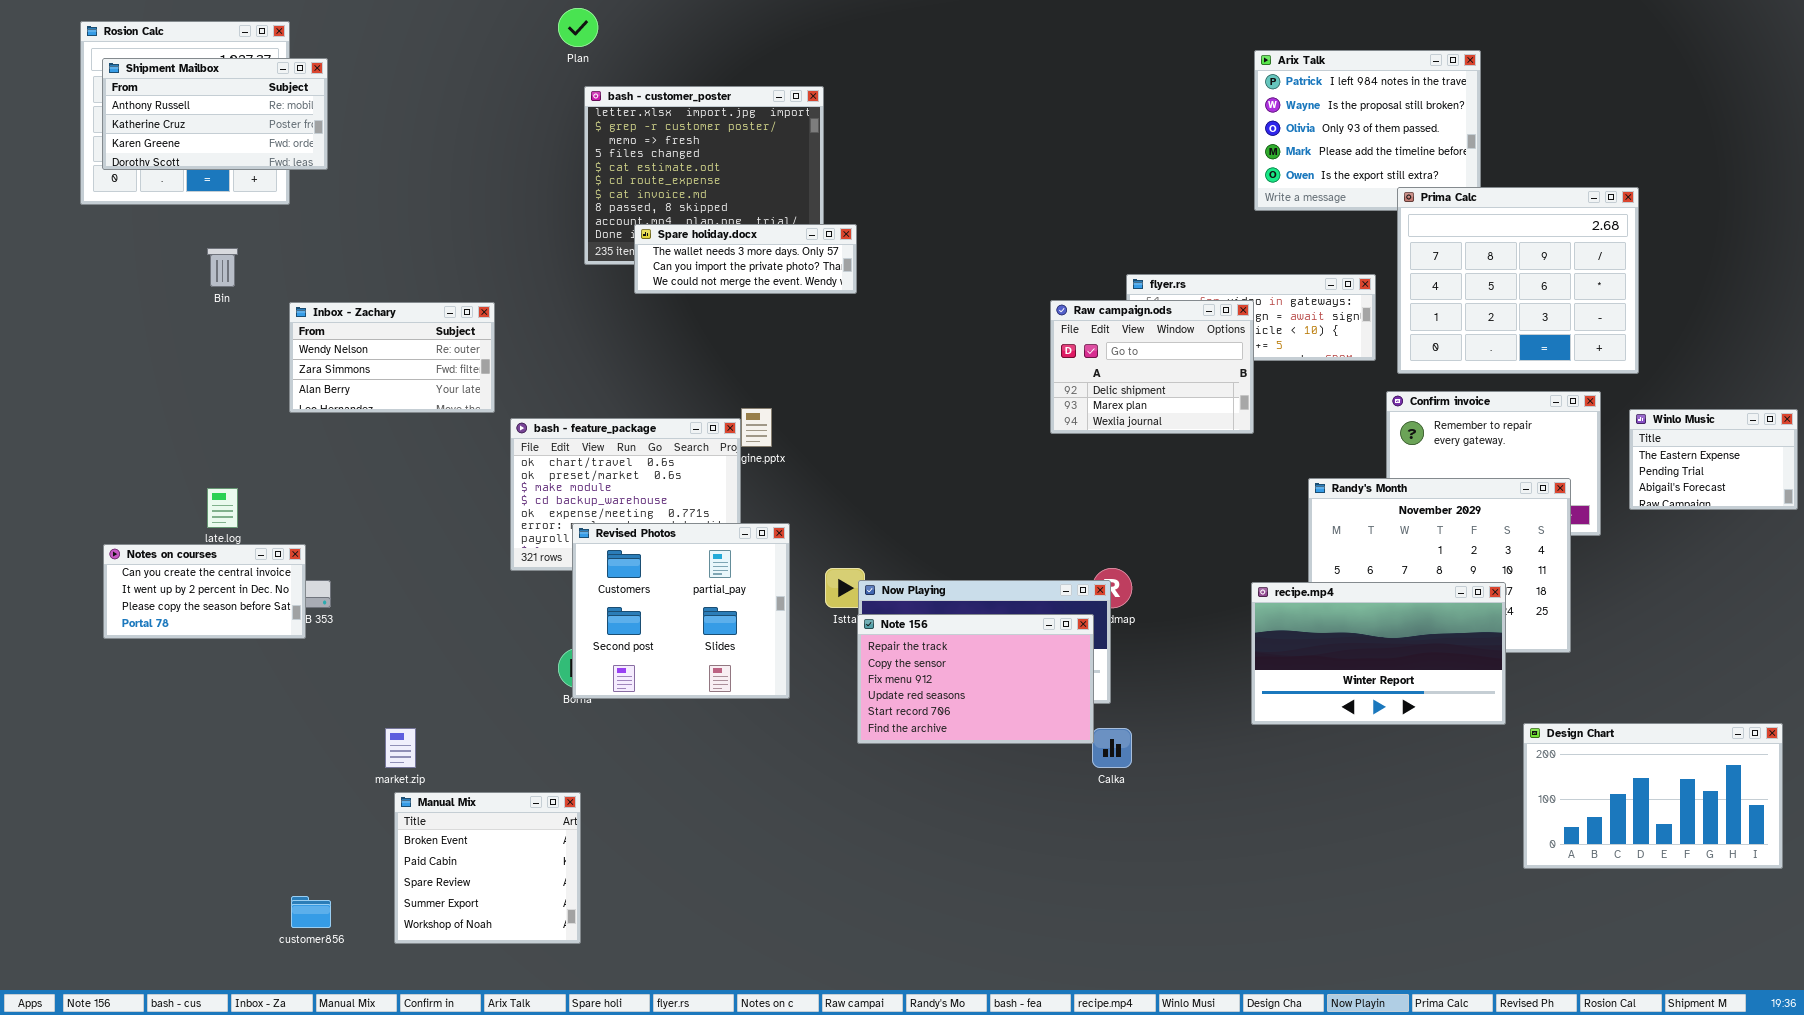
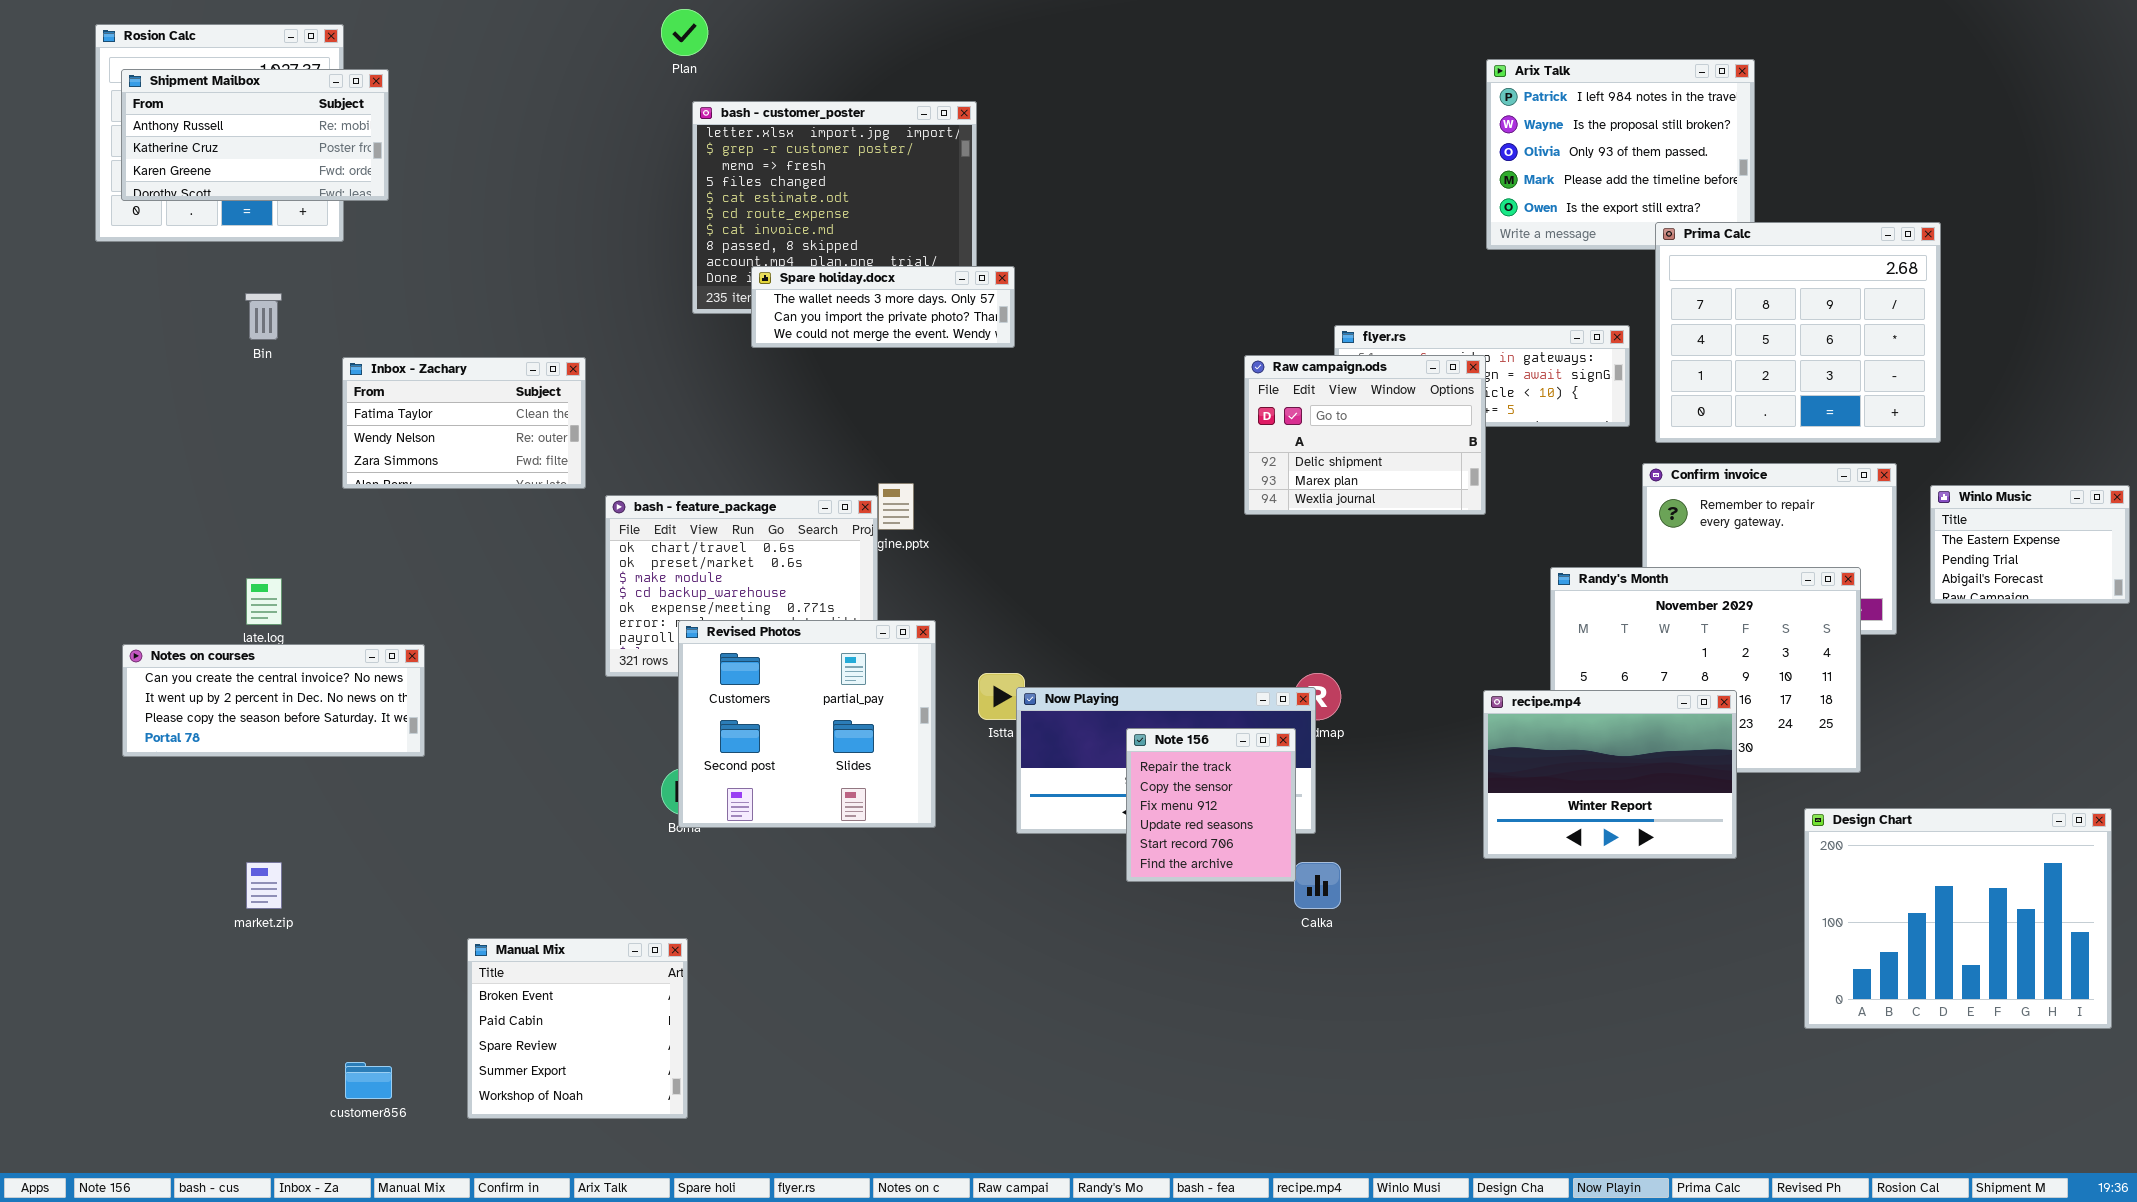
Inbox - Zachary: [289,302,495,413] -> [342,357,586,489], scrolled up 1 row
Notes on courses: [103,544,306,639] -> [122,644,425,757], resized
recipe.mp4: [1251,582,1506,725] -> [1483,690,1737,859], resized
Note 156: [857,614,1094,744] -> [1126,728,1296,882], resized
Design Chart: [1523,723,1783,869] -> [1804,808,2112,1029], resized
market.zip: [385,728,416,768] -> [246,862,282,909], moved

